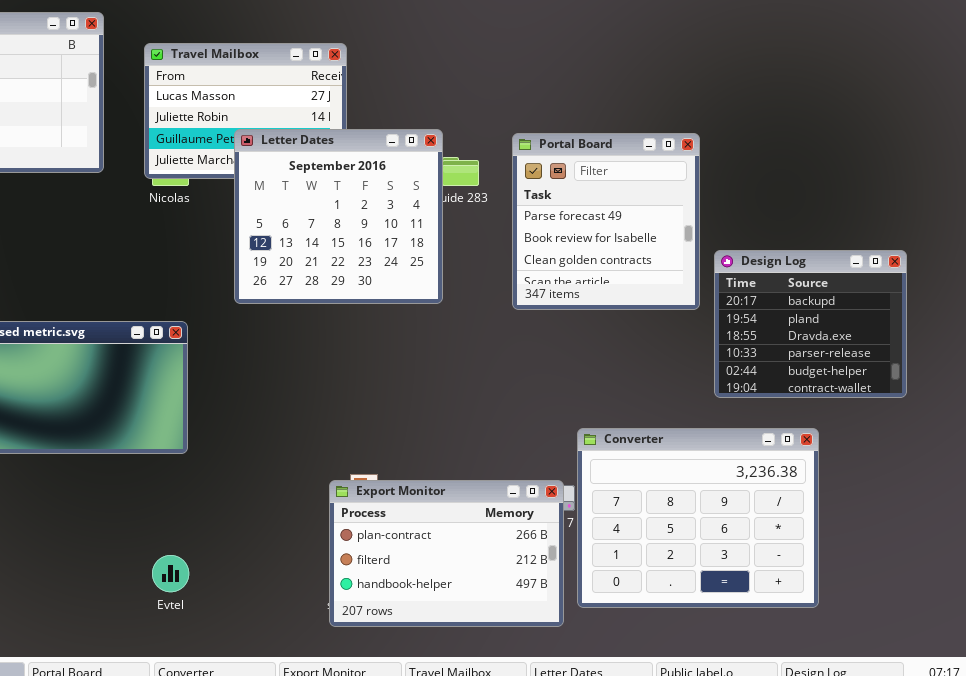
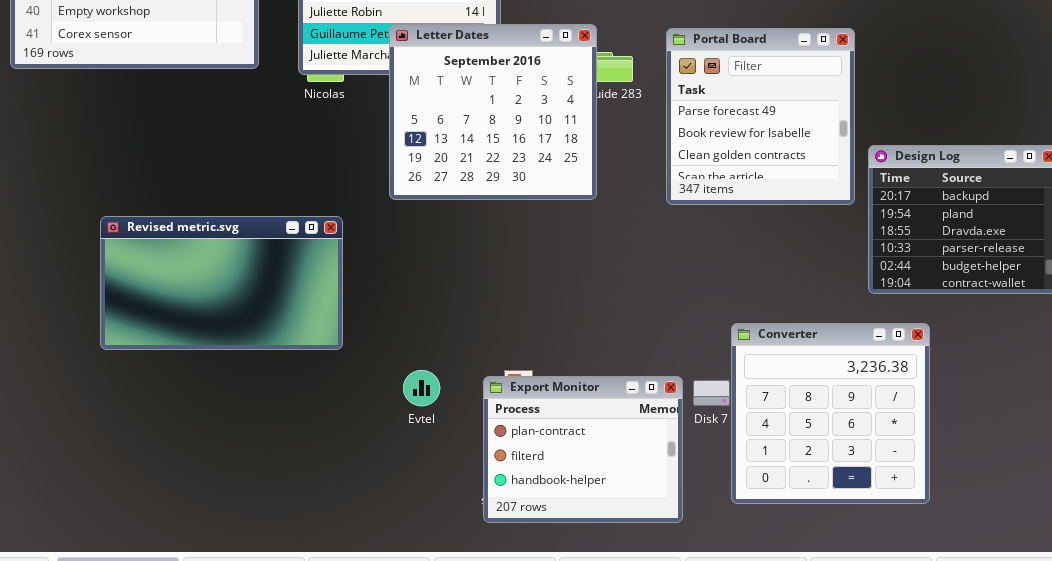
Converter: [577,428,819,608] -> [731,323,930,504], resized
Export Monitor: [329,480,564,627] -> [483,376,683,523], resized
Evtel: [152,555,189,592] -> [403,370,440,406], moved

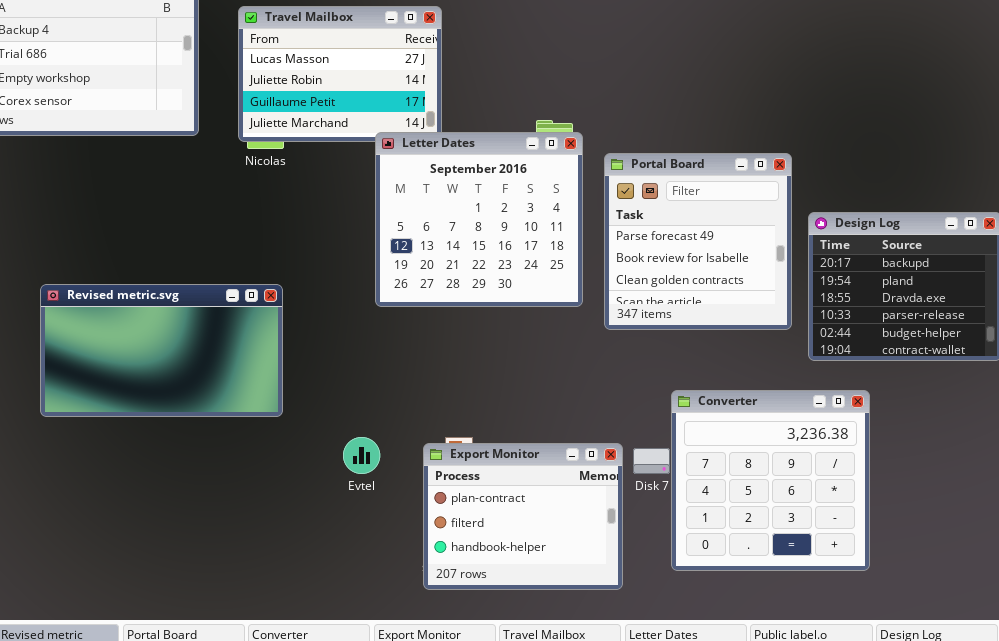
Letter Dates: [389,24,597,200] -> [375,132,583,307], moved
Portal Board: [666,28,855,205] -> [604,153,792,330], moved

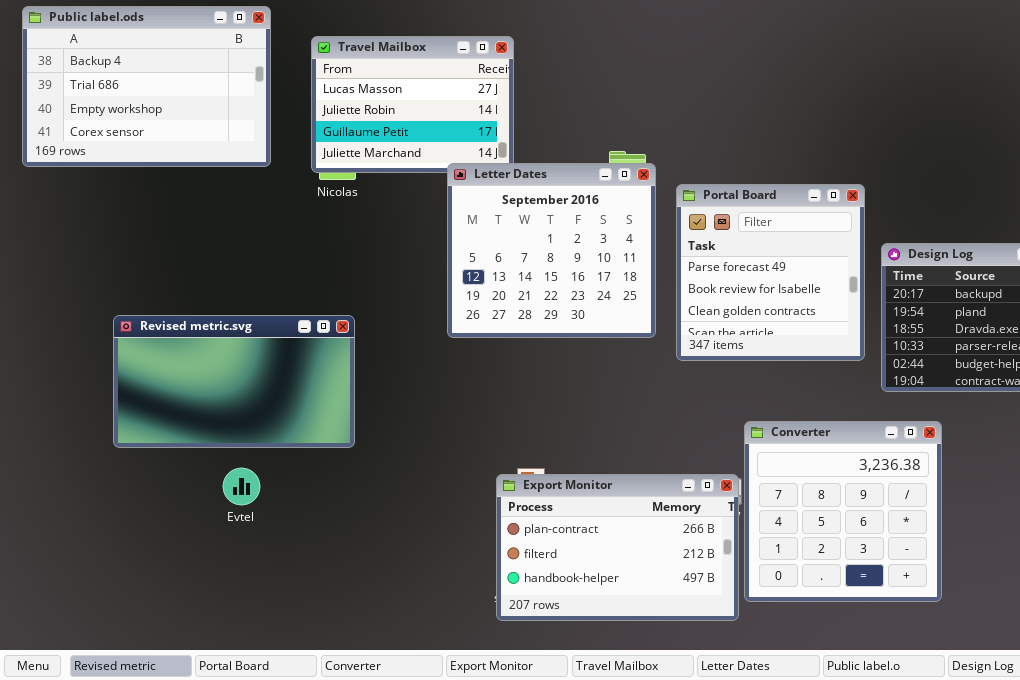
Evtel: [343,437,380,474] -> [223,468,260,505], moved
Export Monitor: [423,443,623,590] -> [496,474,739,621], resized

